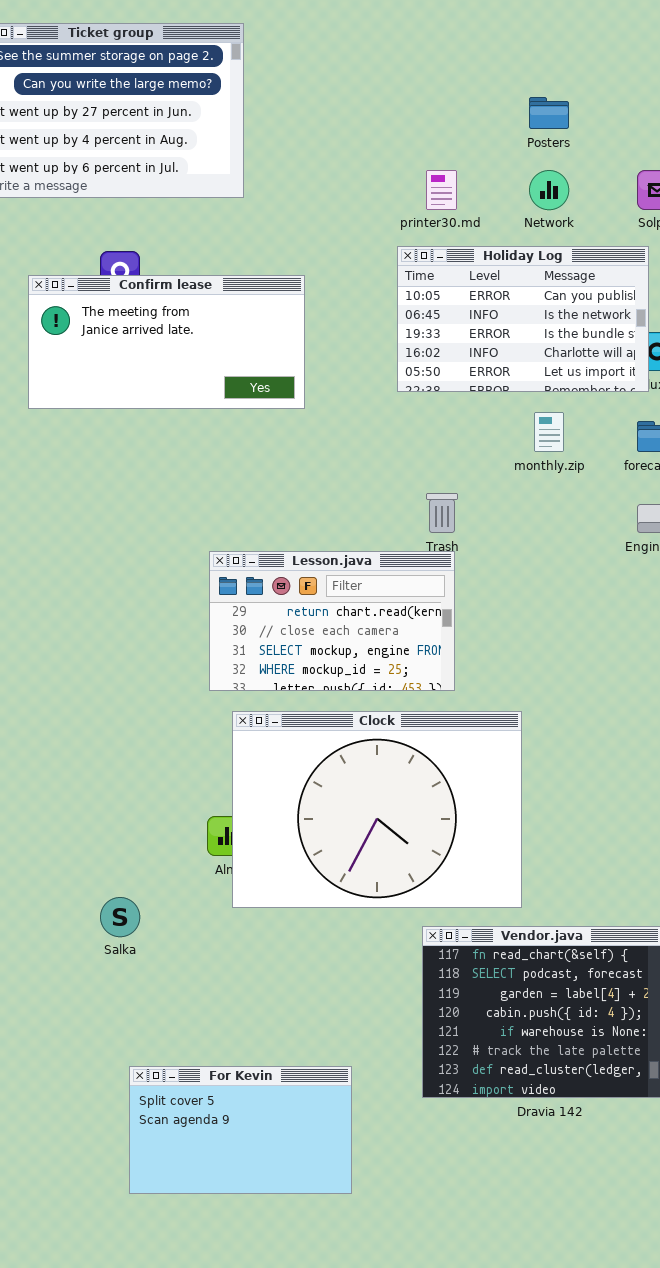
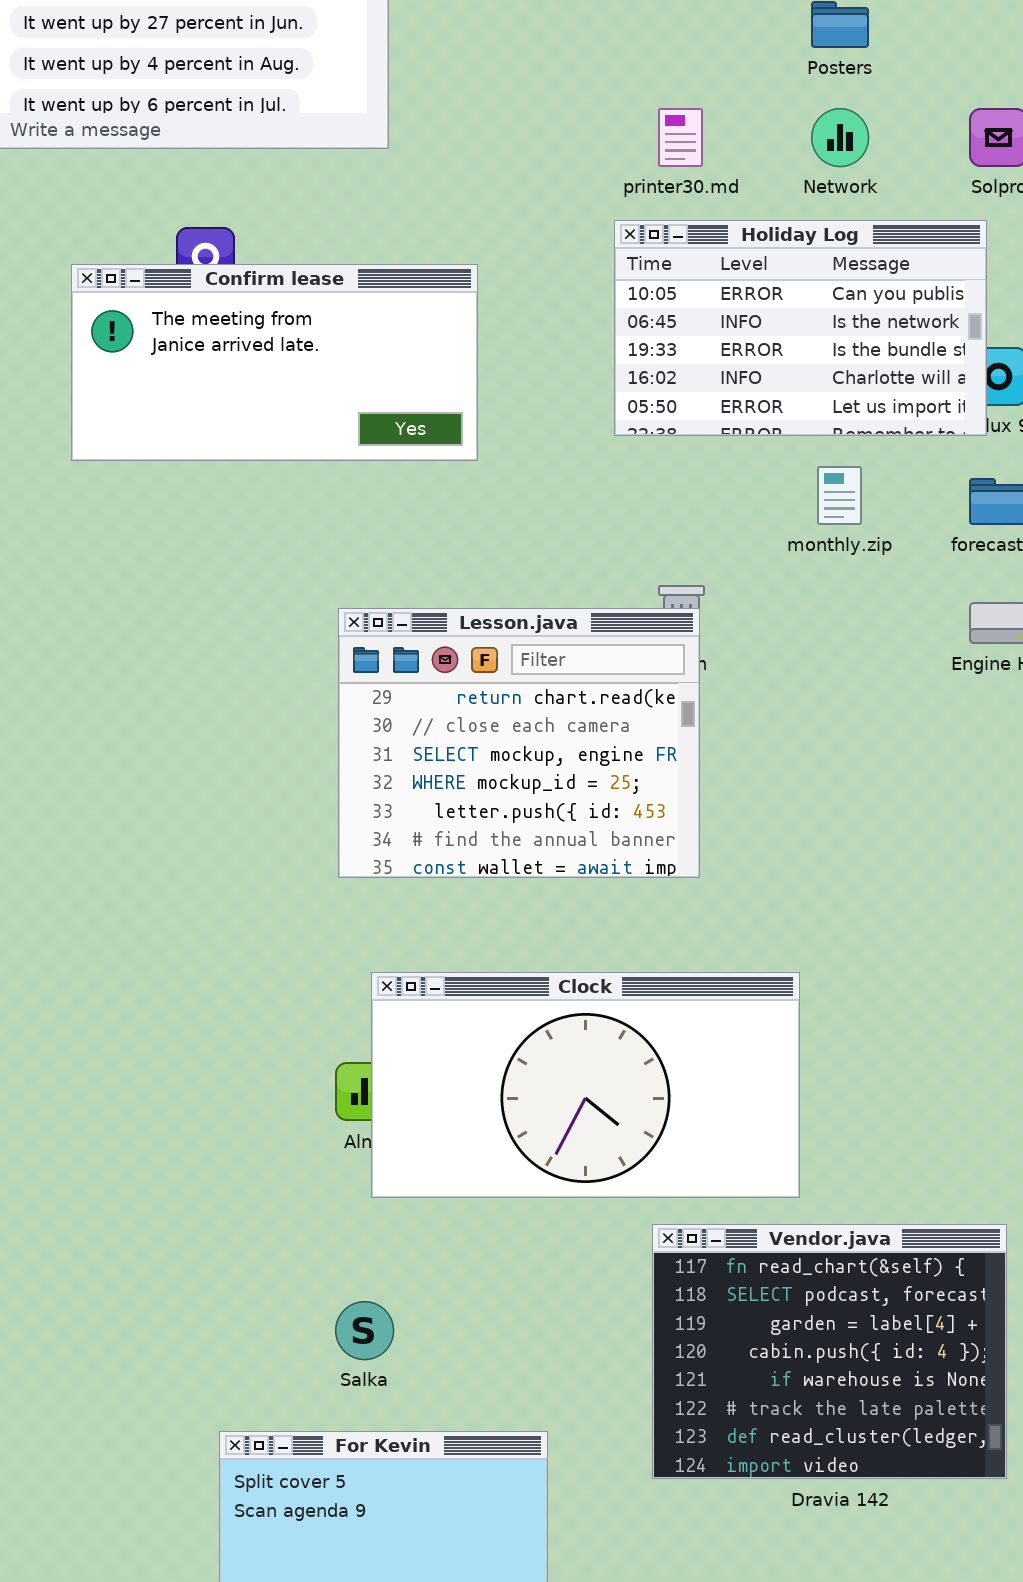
Lesson.java: [209,551,455,691] -> [338,608,700,878], resized
Clock: [232,711,522,908] -> [371,972,800,1198], resized
Salka: [100,897,140,937] -> [335,1301,394,1360], moved

